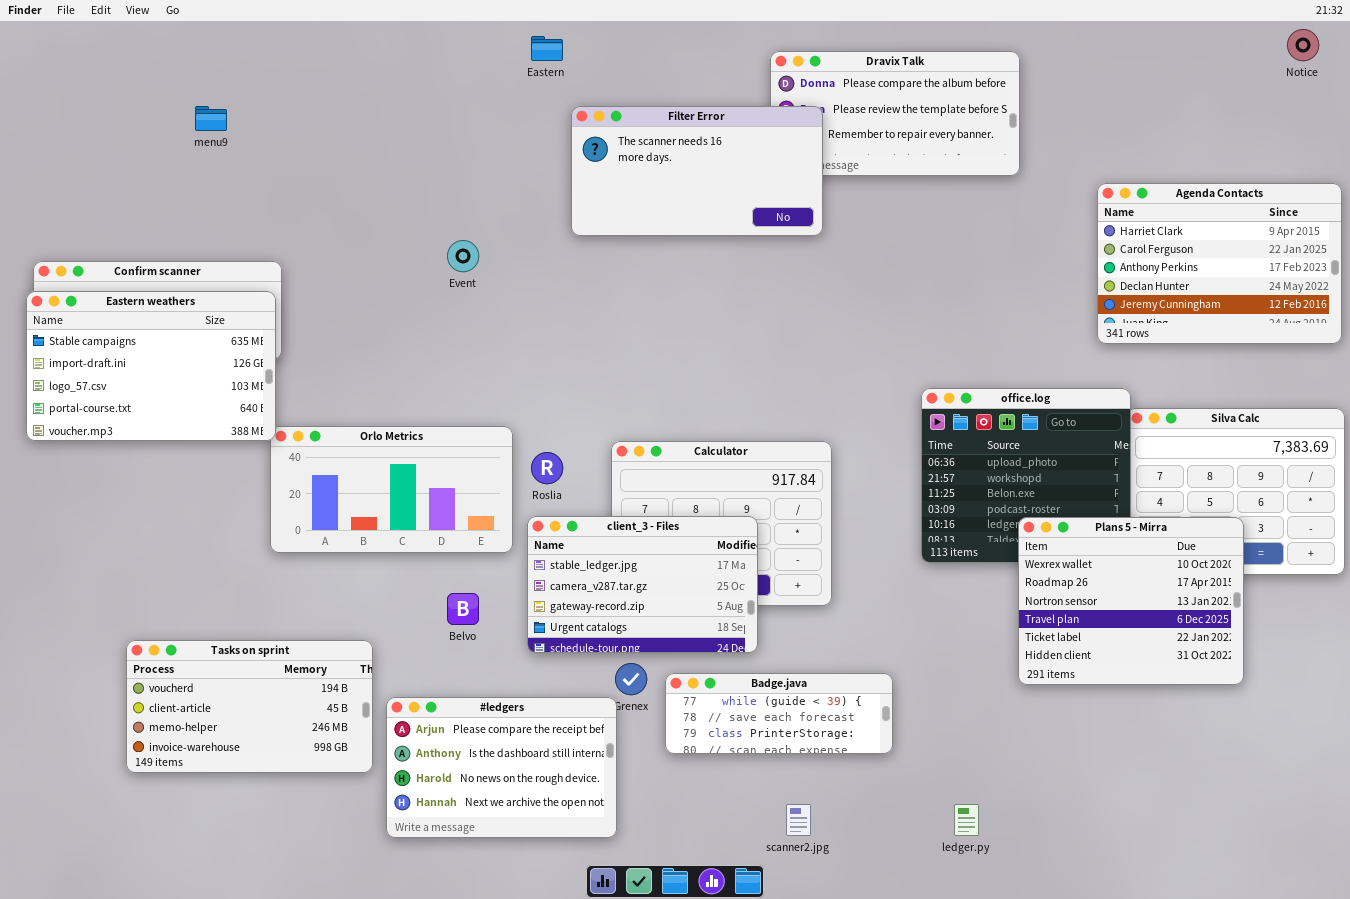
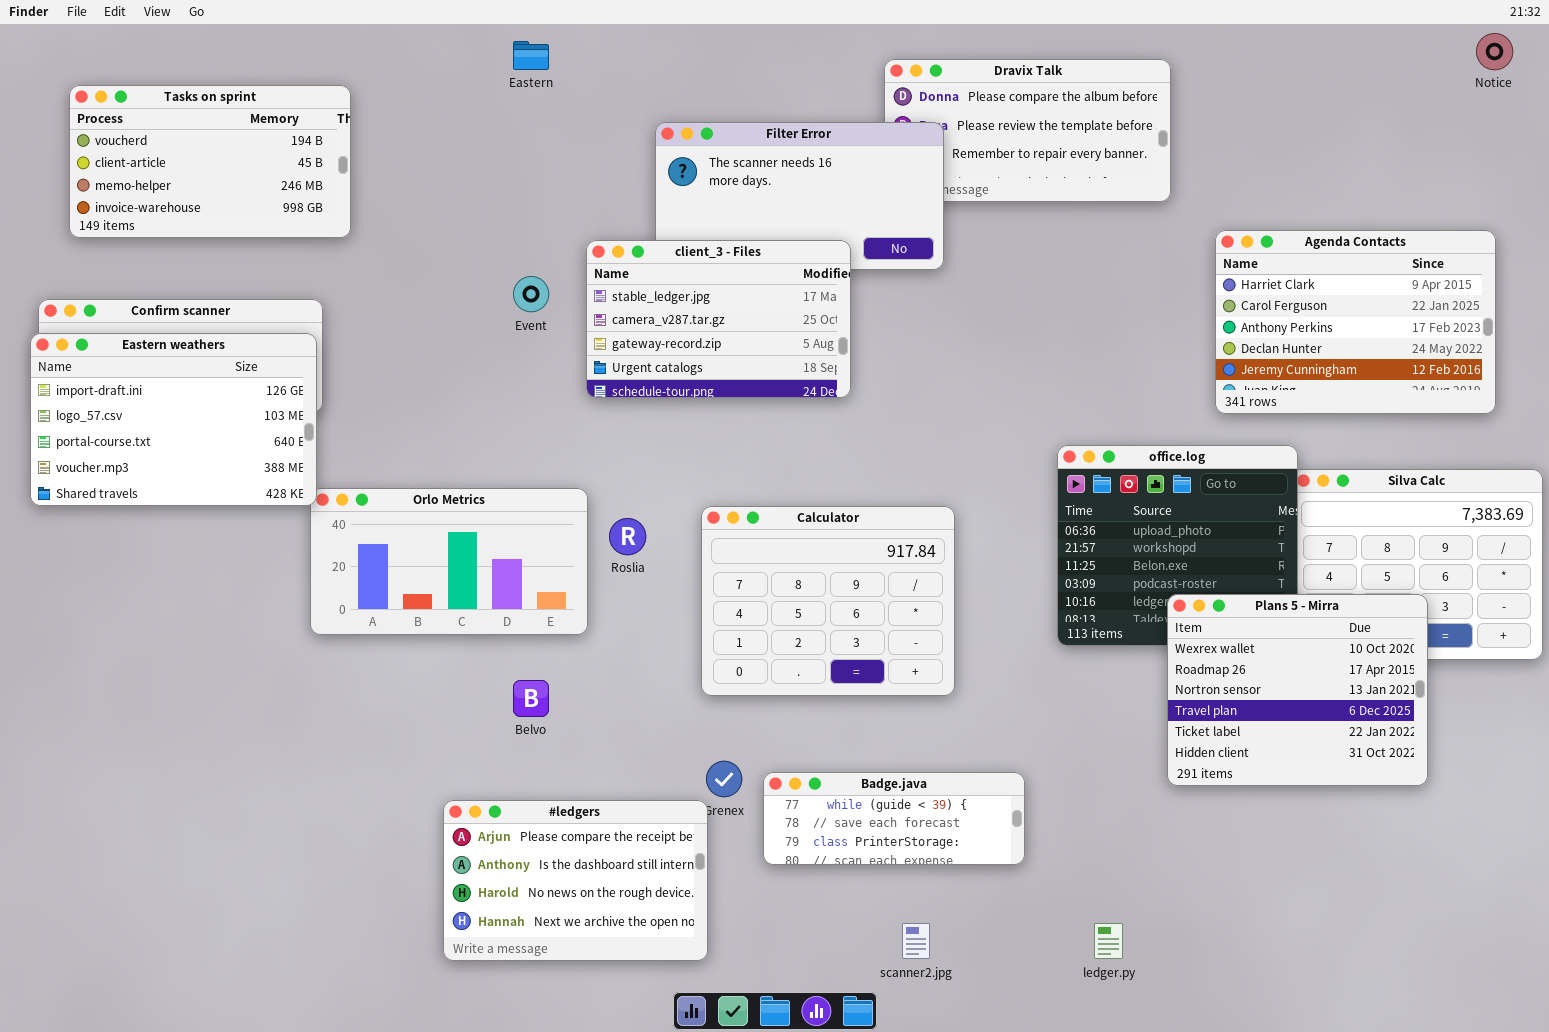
Eastern: [531,36,563,61] -> [513,41,549,70], moved
Agenda Contacts: [1097,183,1342,344] -> [1215,230,1496,414], moved
Eastern weathers: [26,291,276,441] -> [30,333,317,506], scrolled down 1 row
client_3 - Files: [527,516,758,653] -> [586,240,851,398], moved
Tasks on sprint: [126,640,373,773] -> [69,85,351,238], moved

